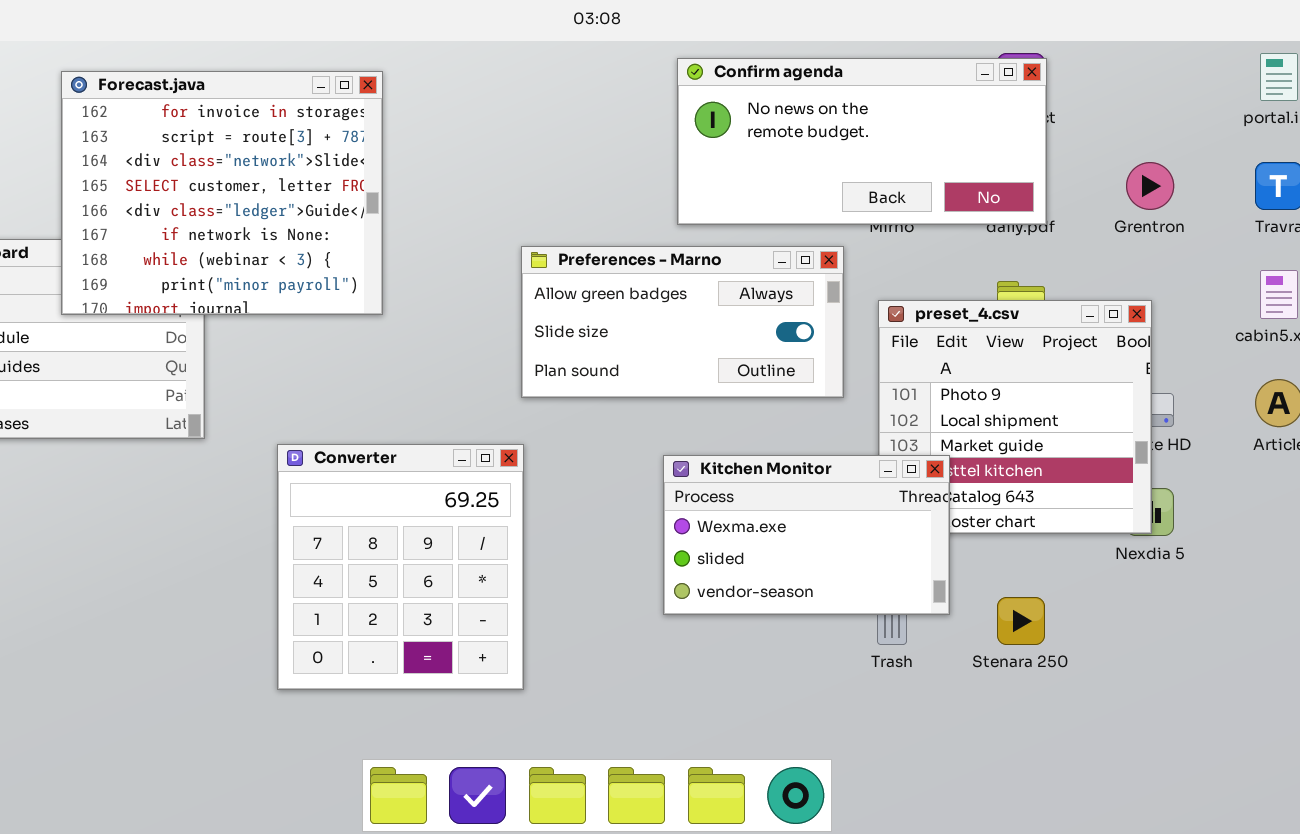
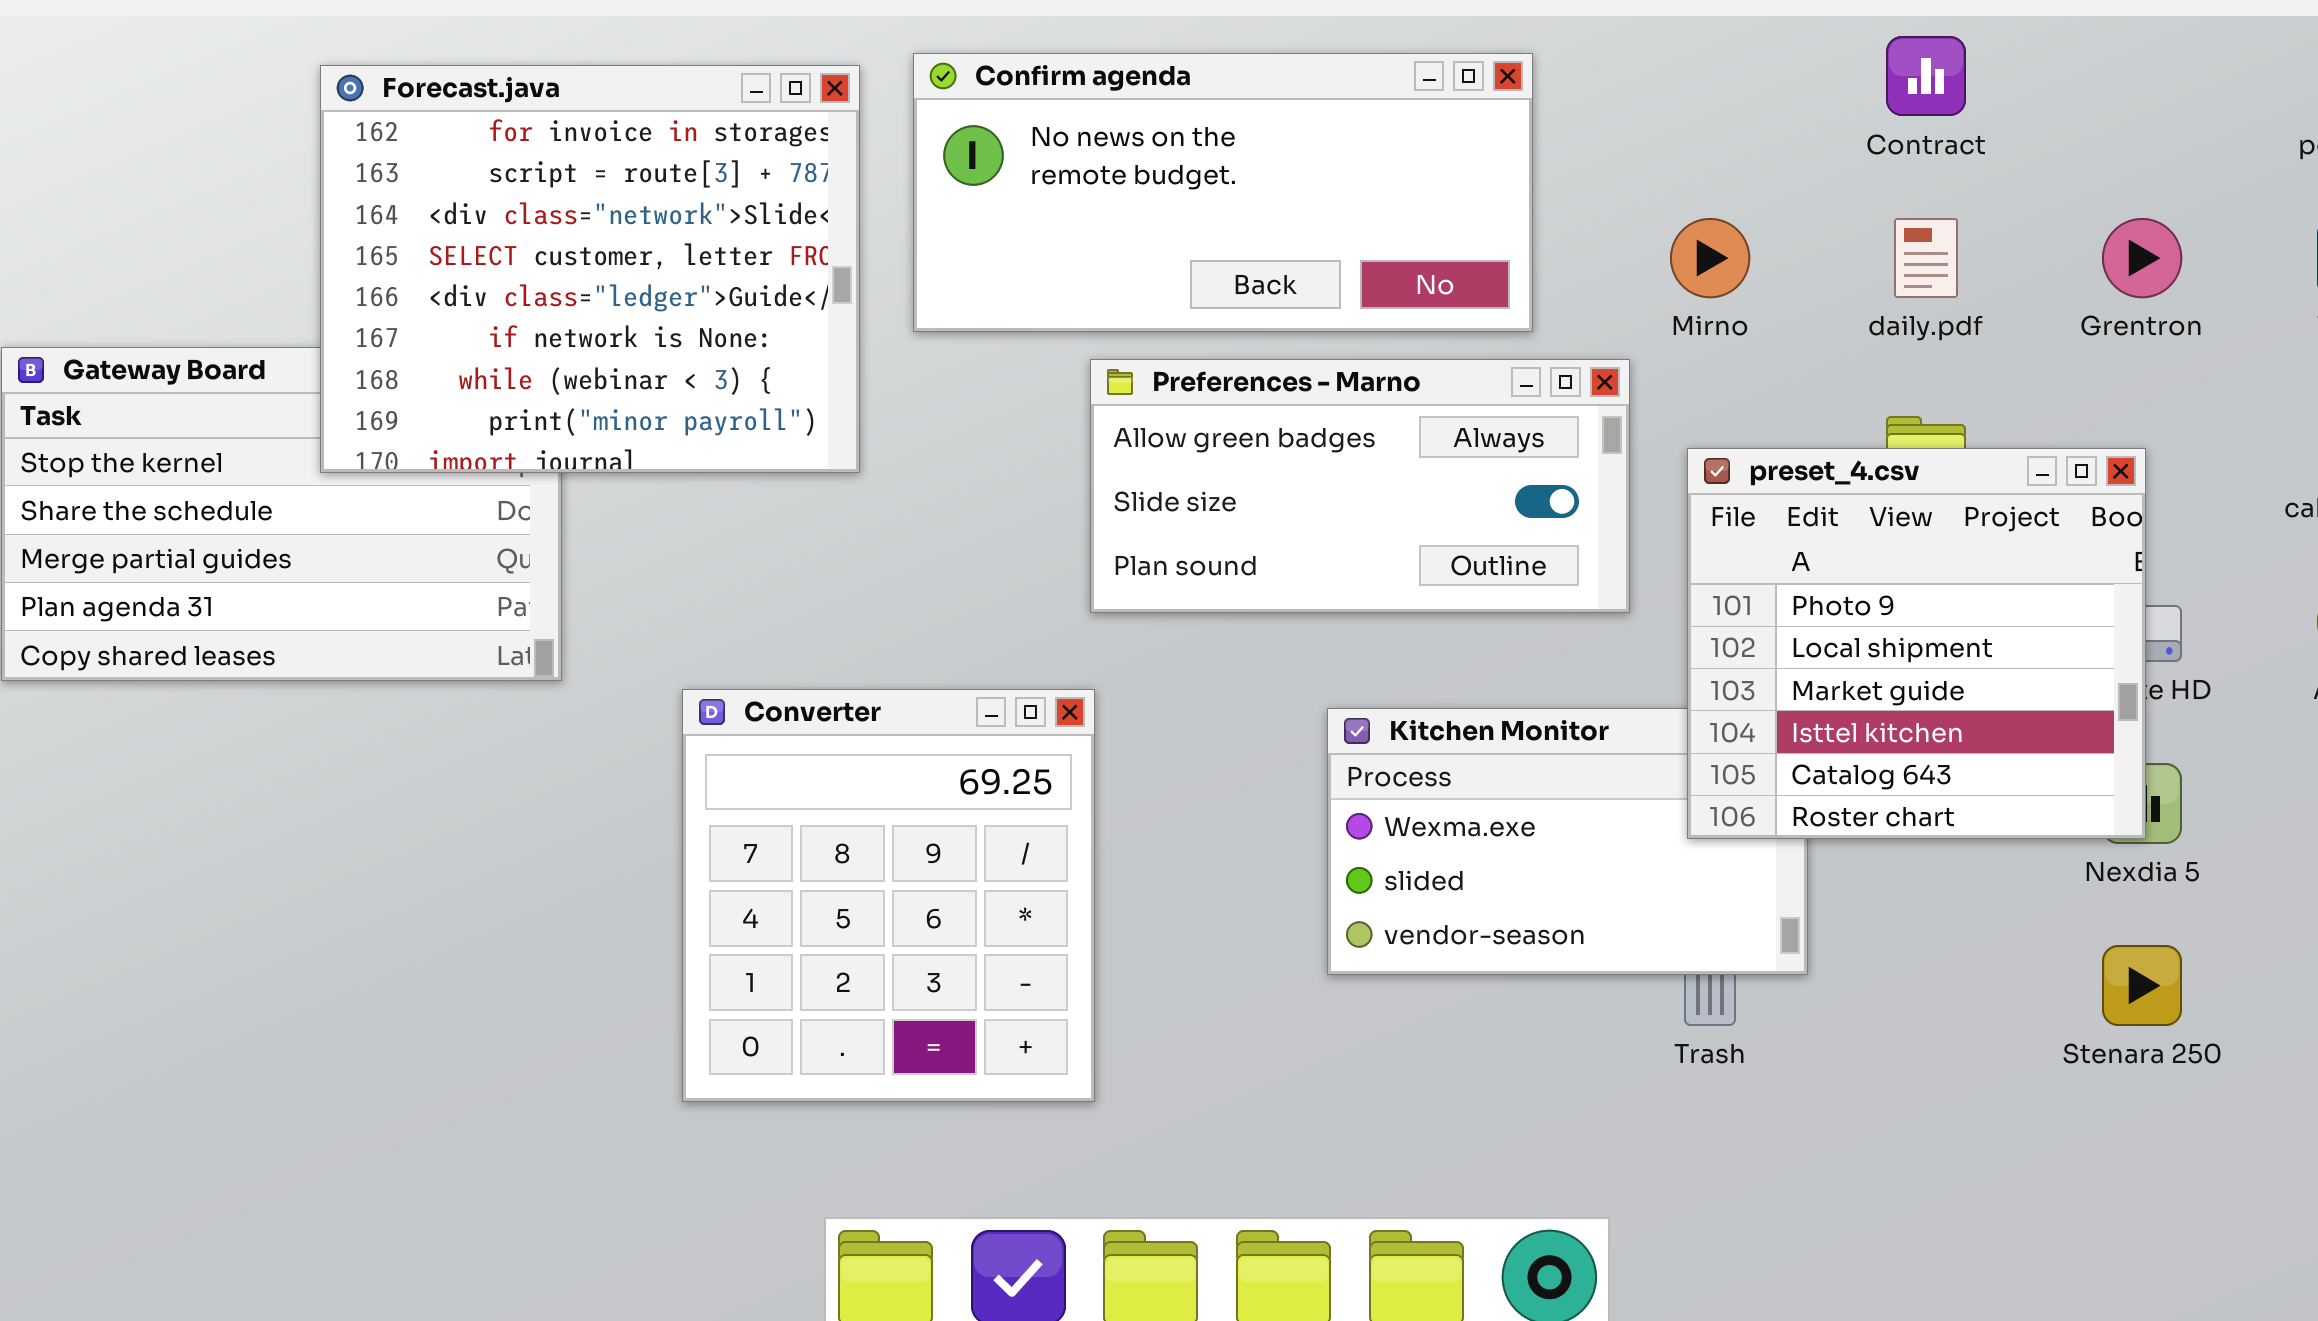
Confirm agenda: [677,58,1047,225] -> [913,53,1533,332], moved
preset_4.csv: [878,300,1152,534] -> [1687,448,2146,839], raised
Stenara 250: [997,597,1045,645] -> [2102,945,2182,1026], moved

